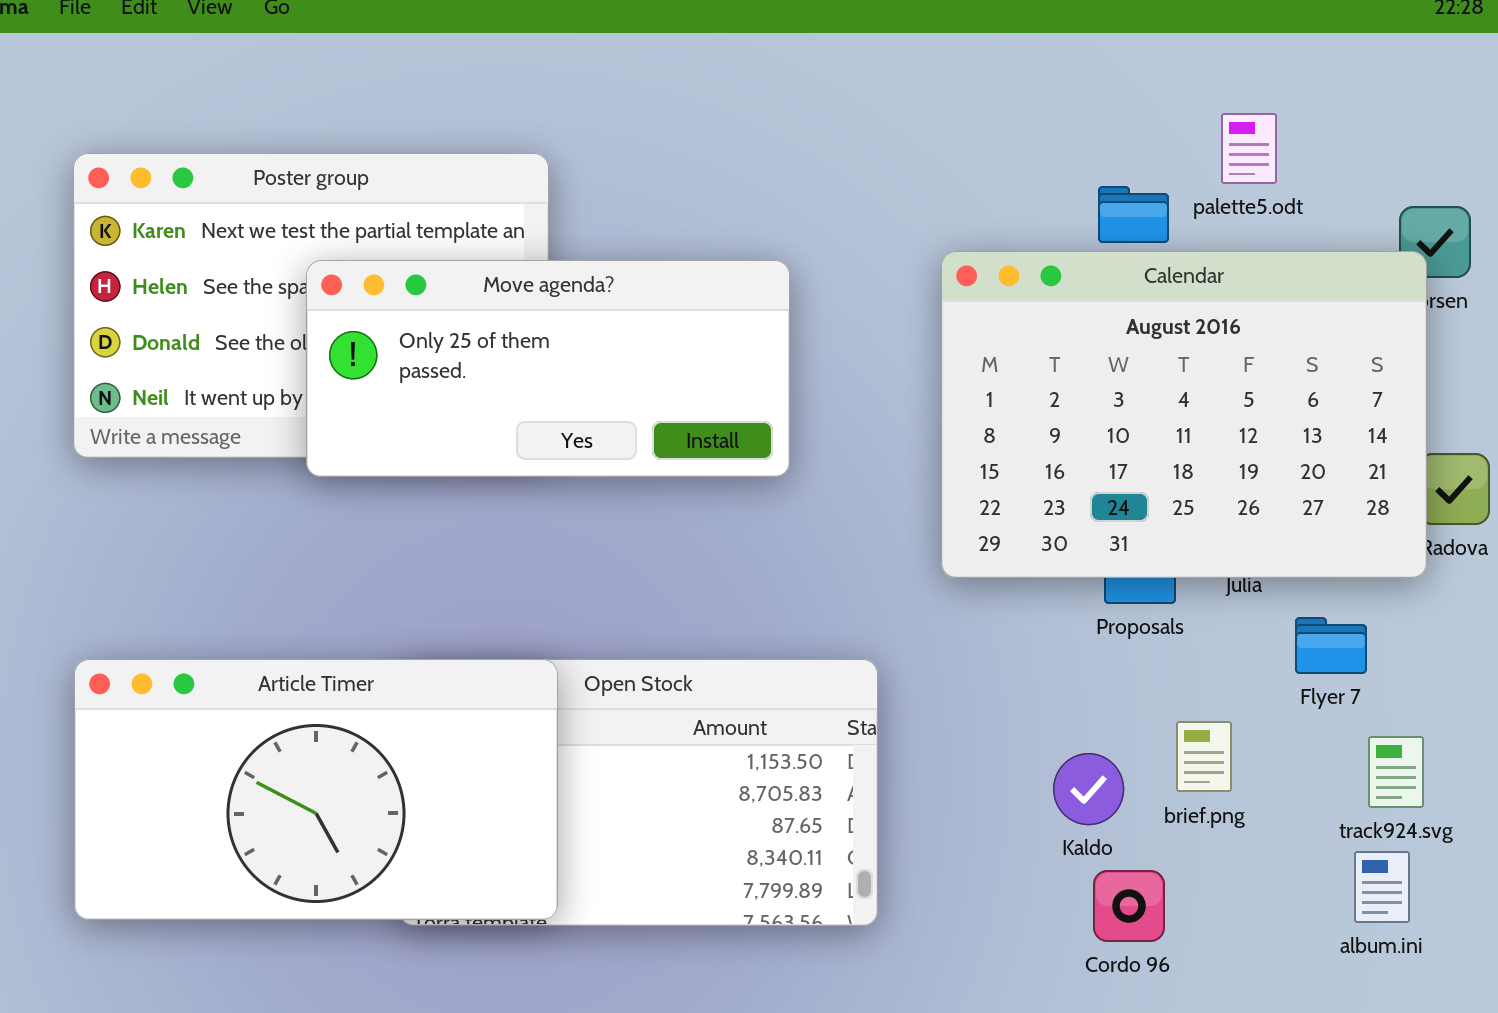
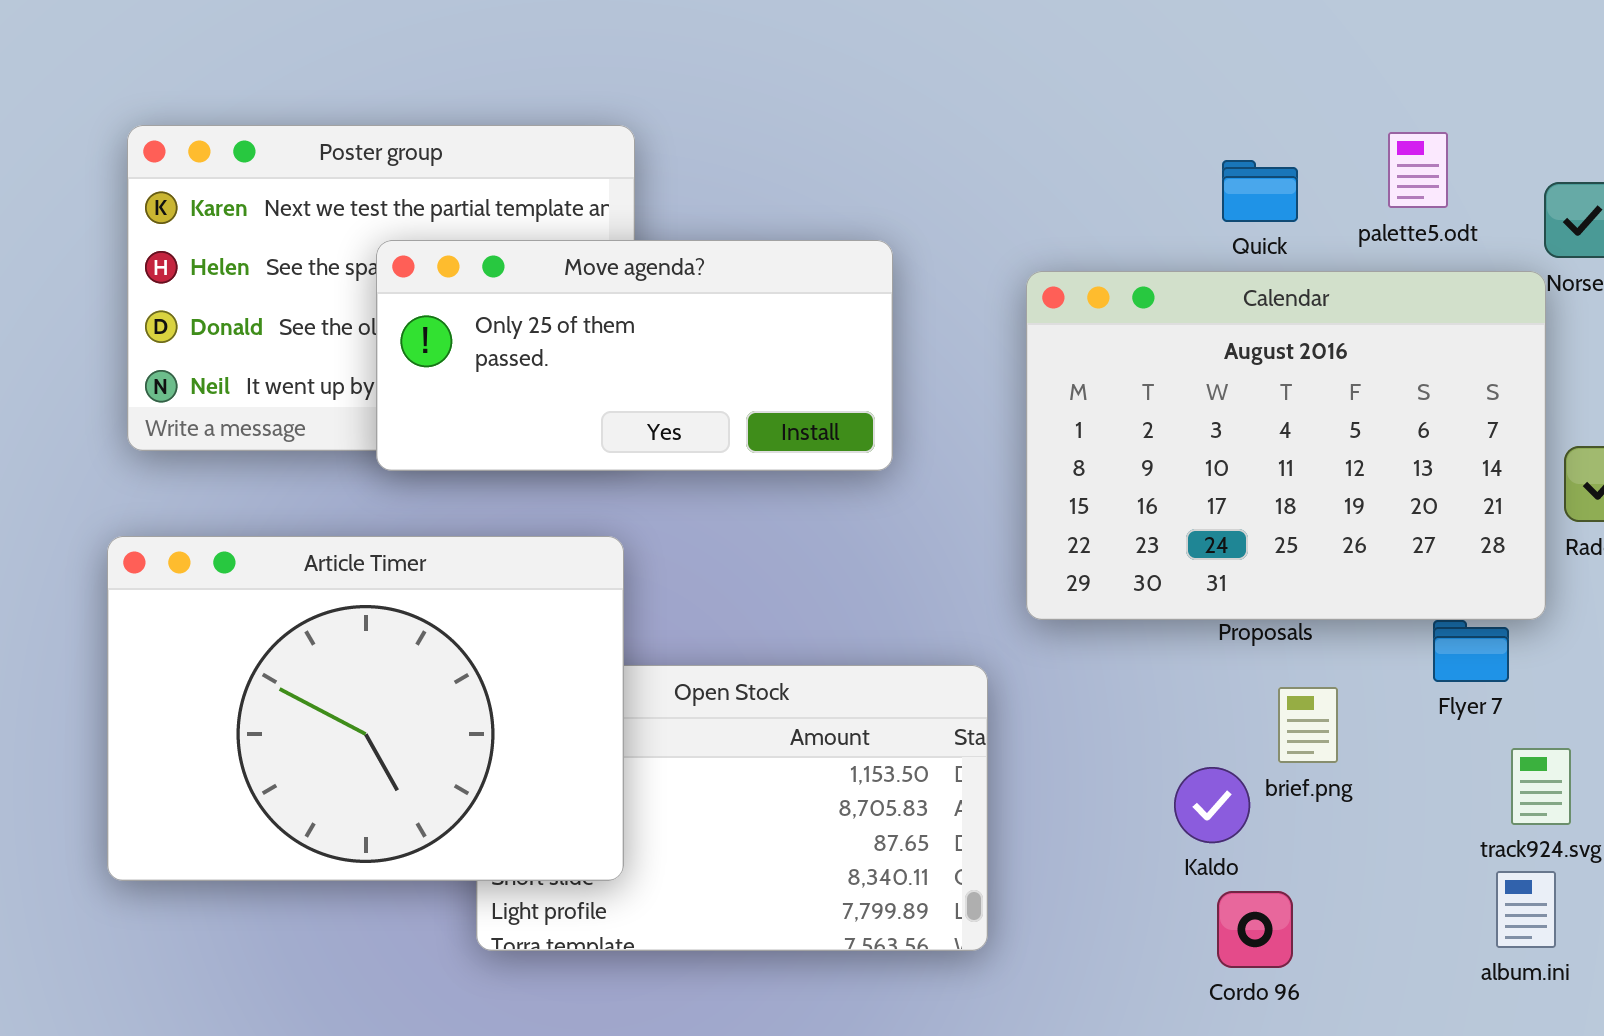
palette5.odt: [1221,113,1277,184] -> [1388,132,1448,208], moved
Calendar: [941,251,1427,578] -> [1026,271,1546,620], moved
Article Timer: [74,659,558,920] -> [107,536,624,881], moved, resized
brief.png: [1176,721,1232,792] -> [1278,687,1338,763], moved

